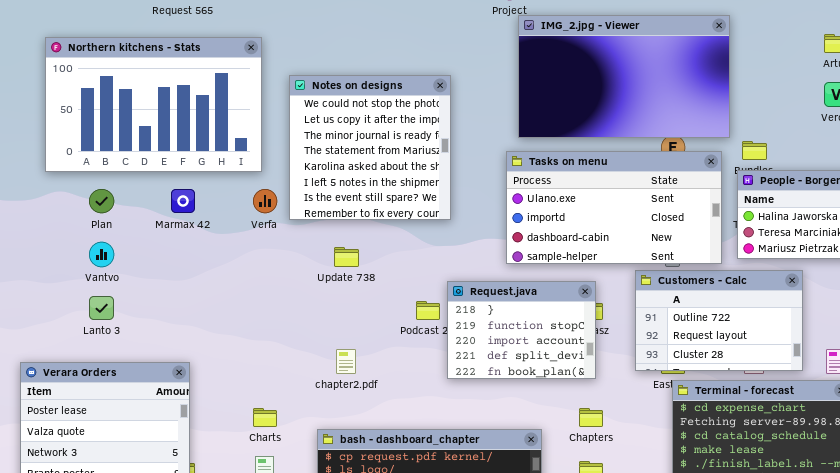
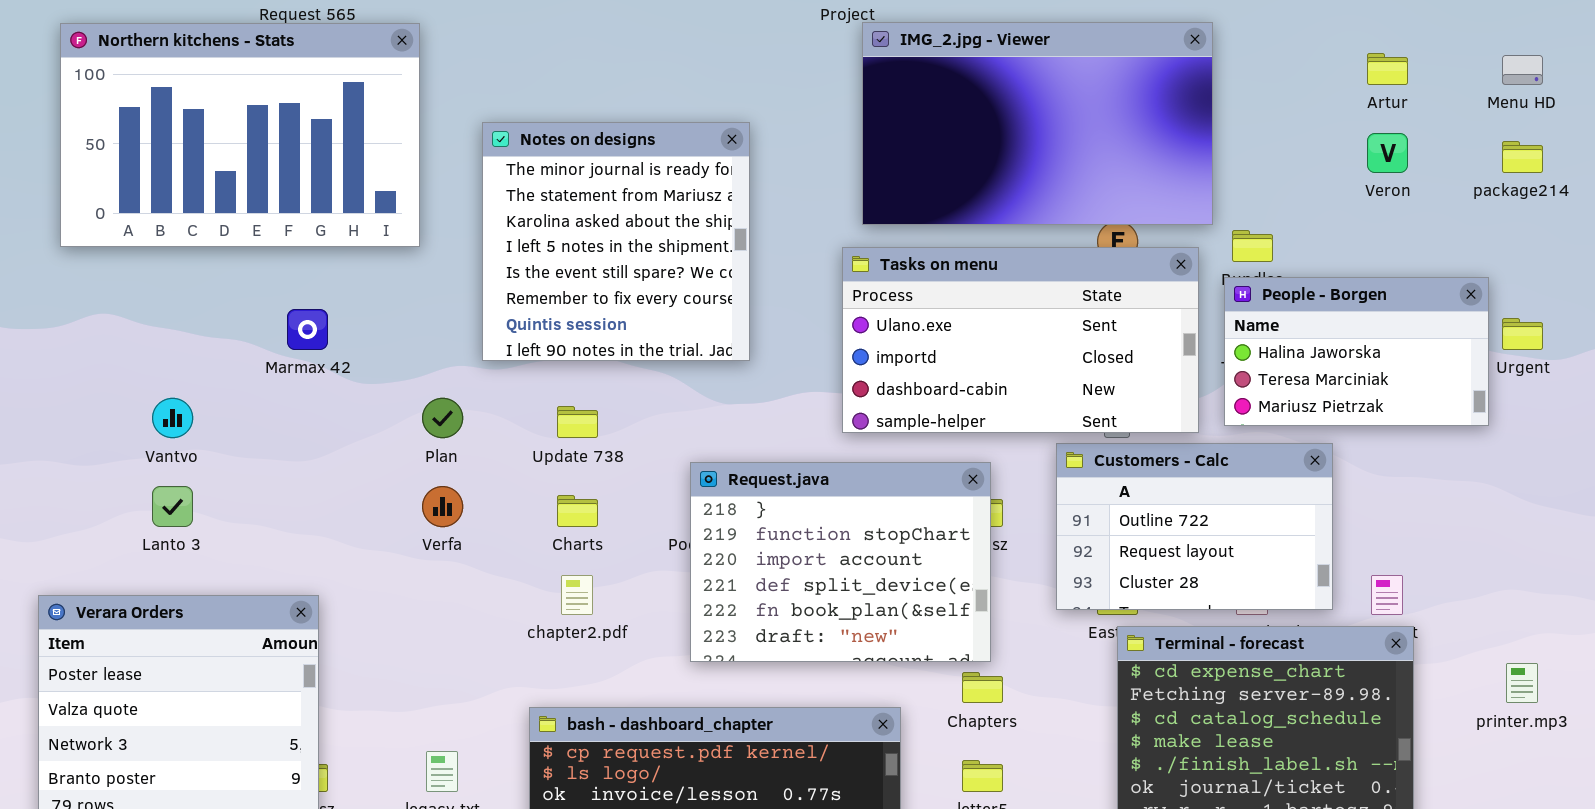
Northern kitchens - Stats: [45,37,262,172] -> [60,23,420,247], moved
Notes on designs: [289,75,451,220] -> [482,122,750,361], scrolled down 2 rows
Plan: [89,189,114,213] -> [422,398,463,438], moved
Verfa: [253,189,277,213] -> [422,486,463,527], moved
Request.java: [447,281,596,379] -> [690,462,991,662], resized
Charts: [253,408,277,427] -> [557,495,598,527], moved

